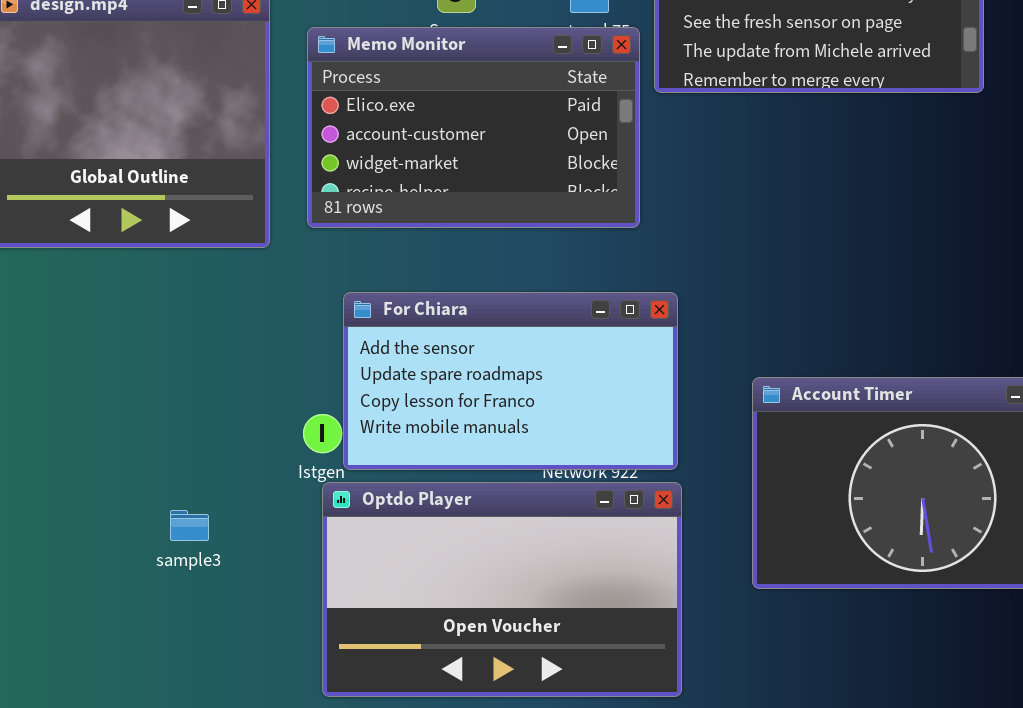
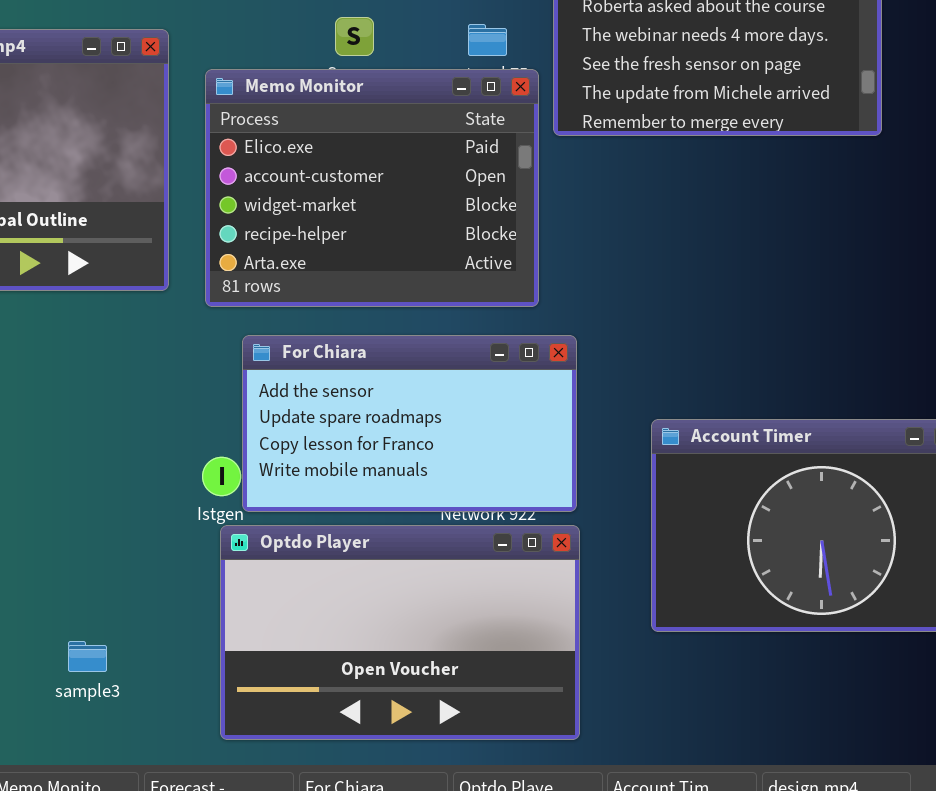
Memo Monitor: [307,27,640,228] -> [205,69,539,307], resized
sample3: [170,510,209,541] -> [68,641,107,672], moved

